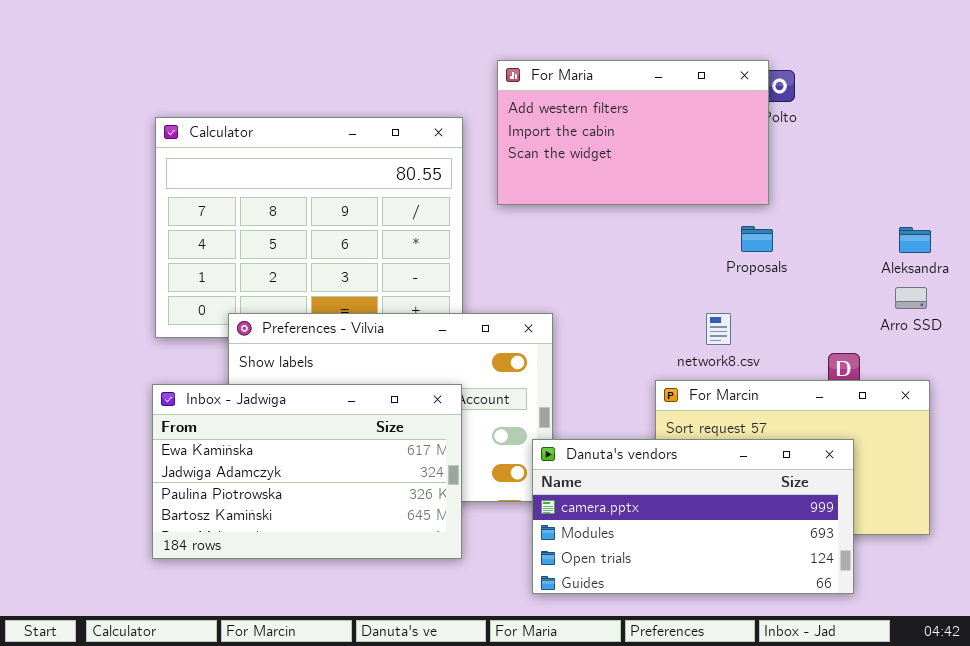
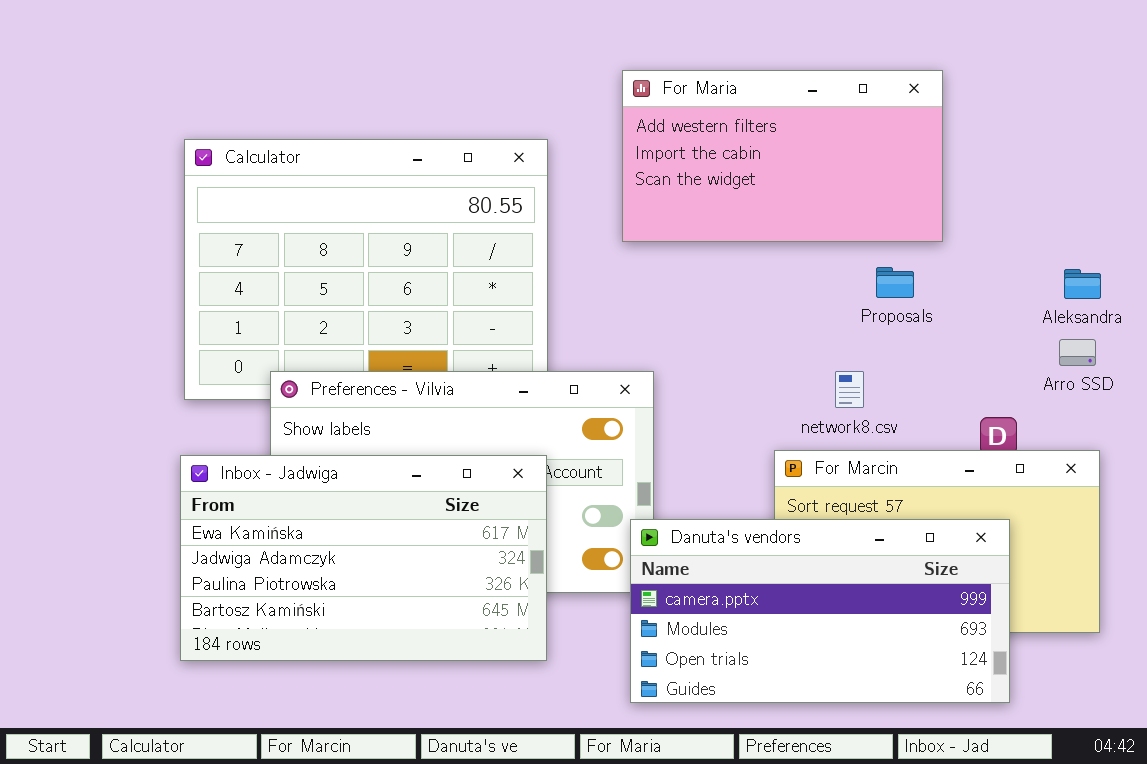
For Maria: [497,60,769,205] -> [622,70,943,242], moved

